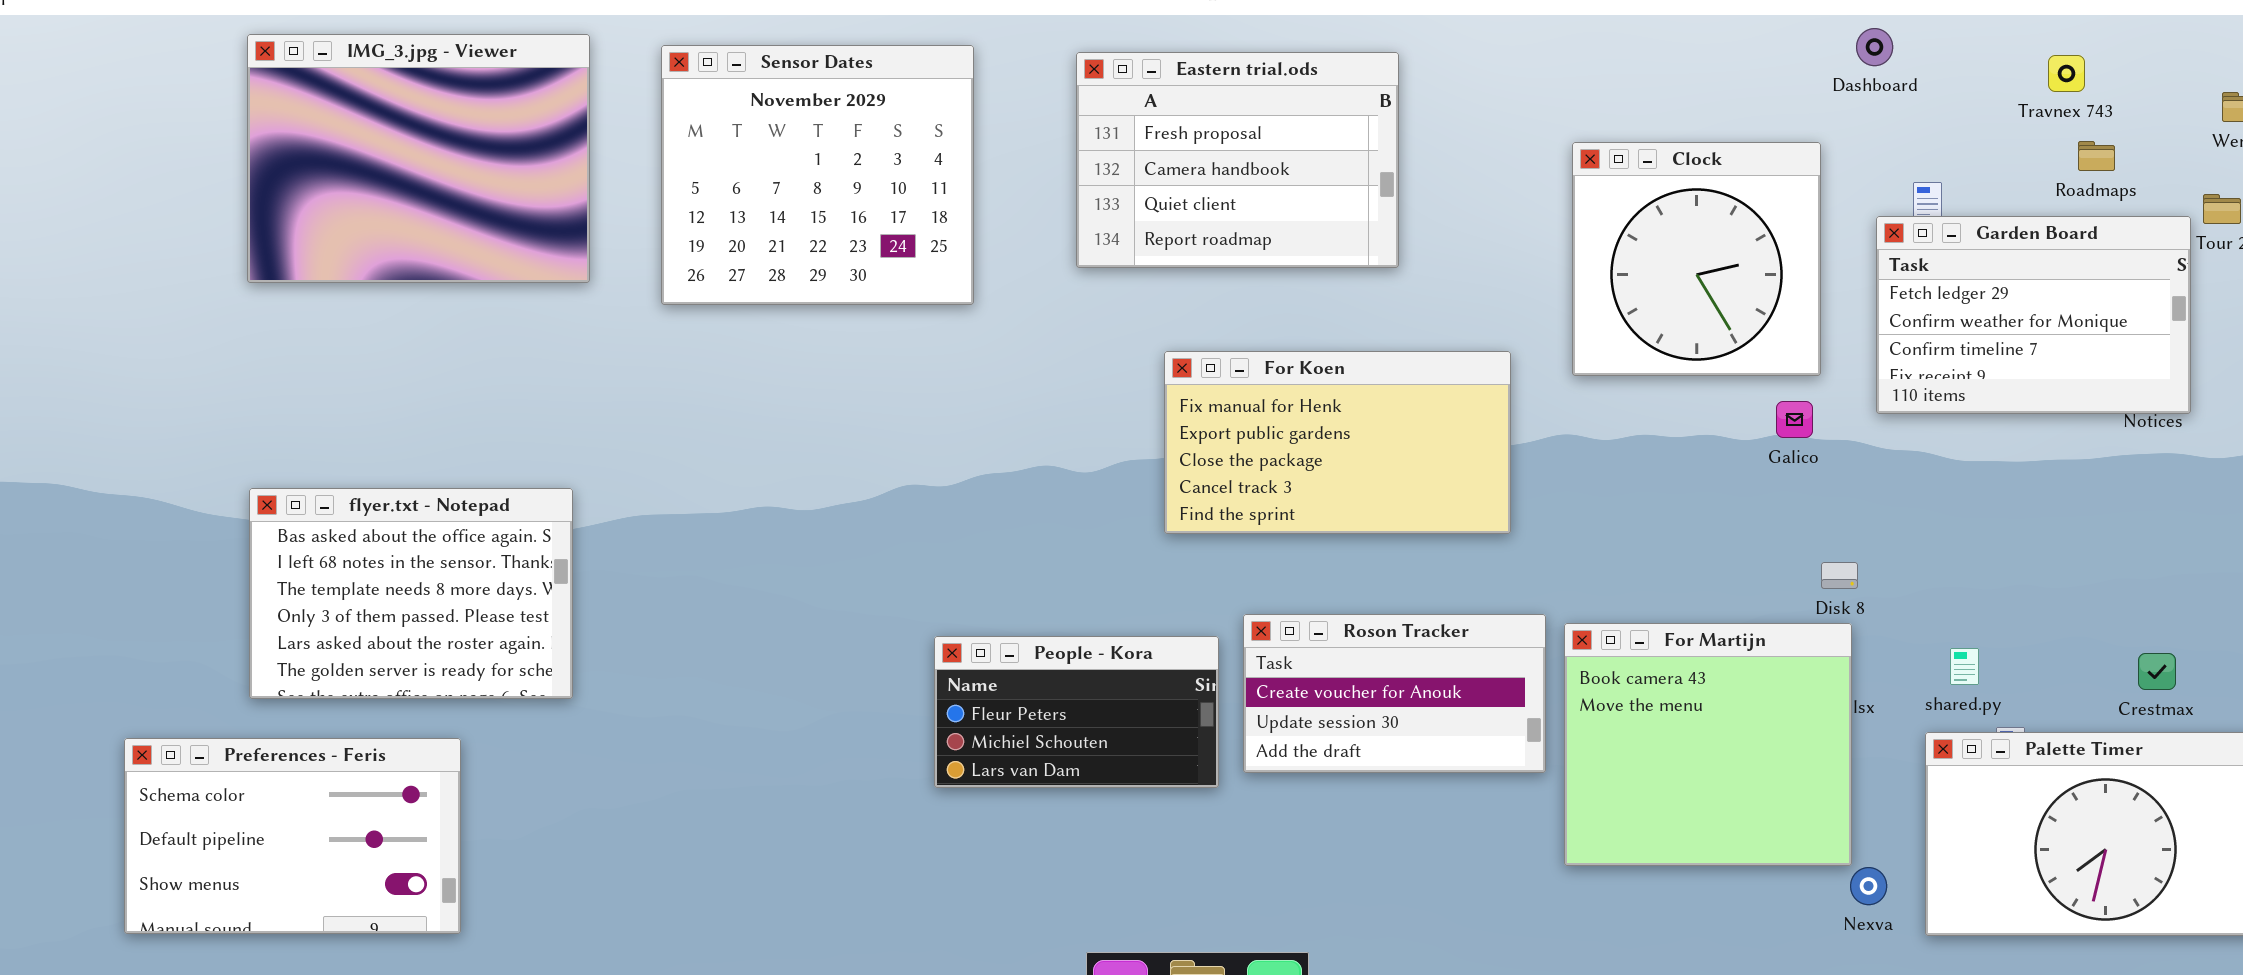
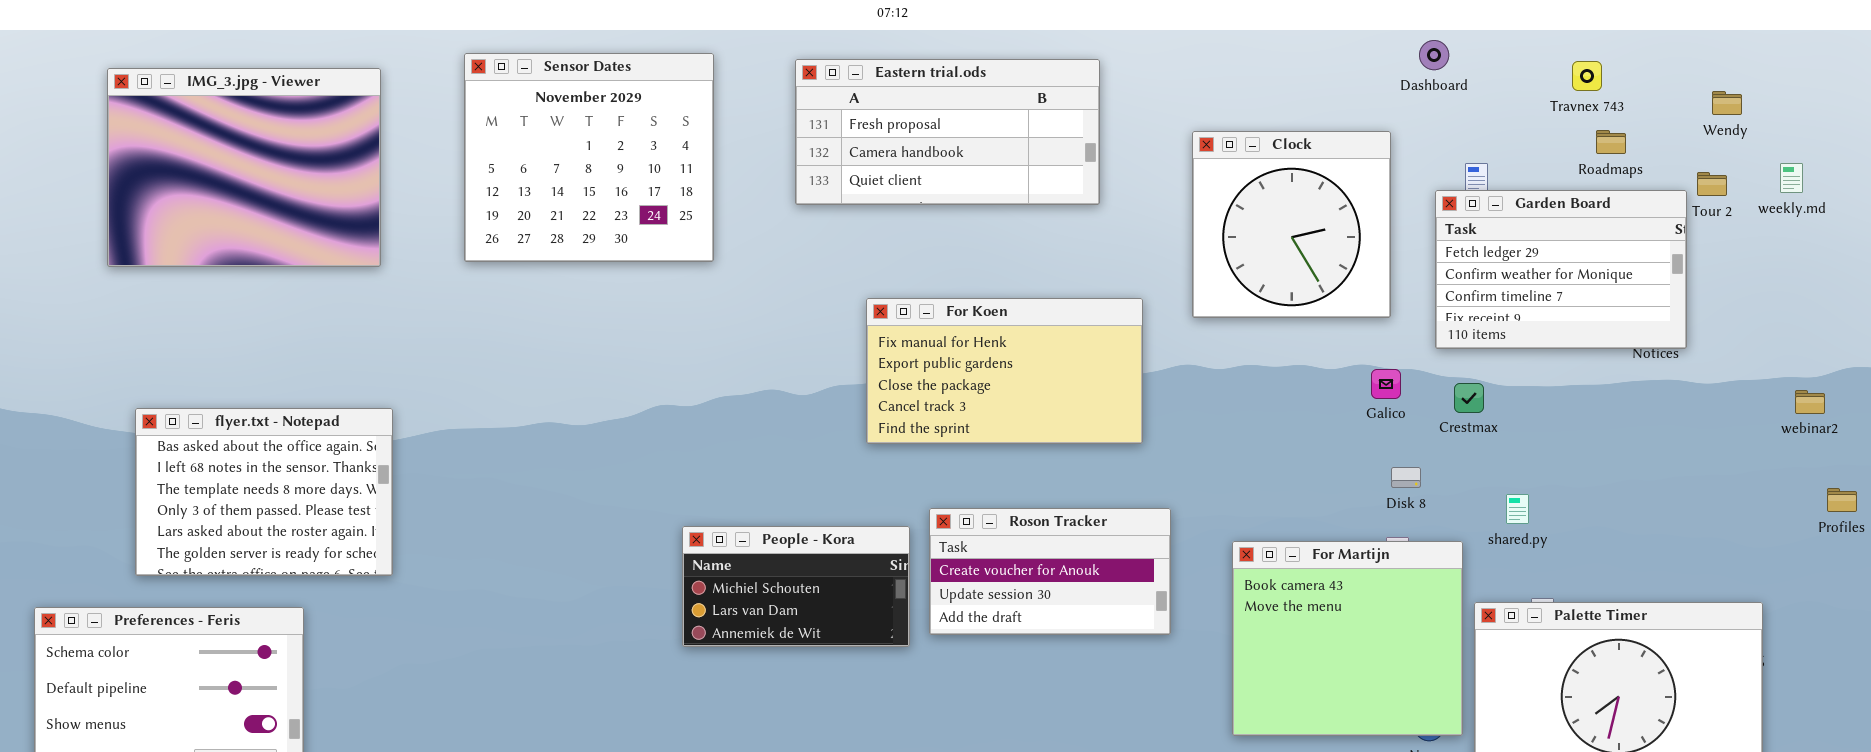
IMG_3.jpg - Viewer: [247,34,590,283] -> [107,68,381,267], moved
Eastern trial.ods: [1076,52,1399,268] -> [795,59,1100,205], resized
Galico: [1776,401,1813,438] -> [1371,369,1401,399], moved
For Martijn: [1564,623,1852,866] -> [1232,541,1463,736], moved
People - Kora: [934,636,1219,788] -> [682,526,910,647], scrolled down 1 row
shared.py: [1950,648,1979,685] -> [1506,494,1529,524], moved
Crestmax: [2138,653,2176,690] -> [1454,383,1484,413], moved

